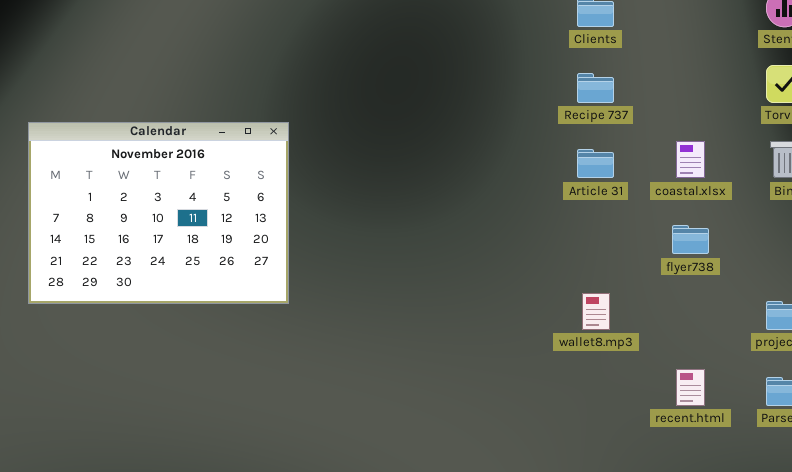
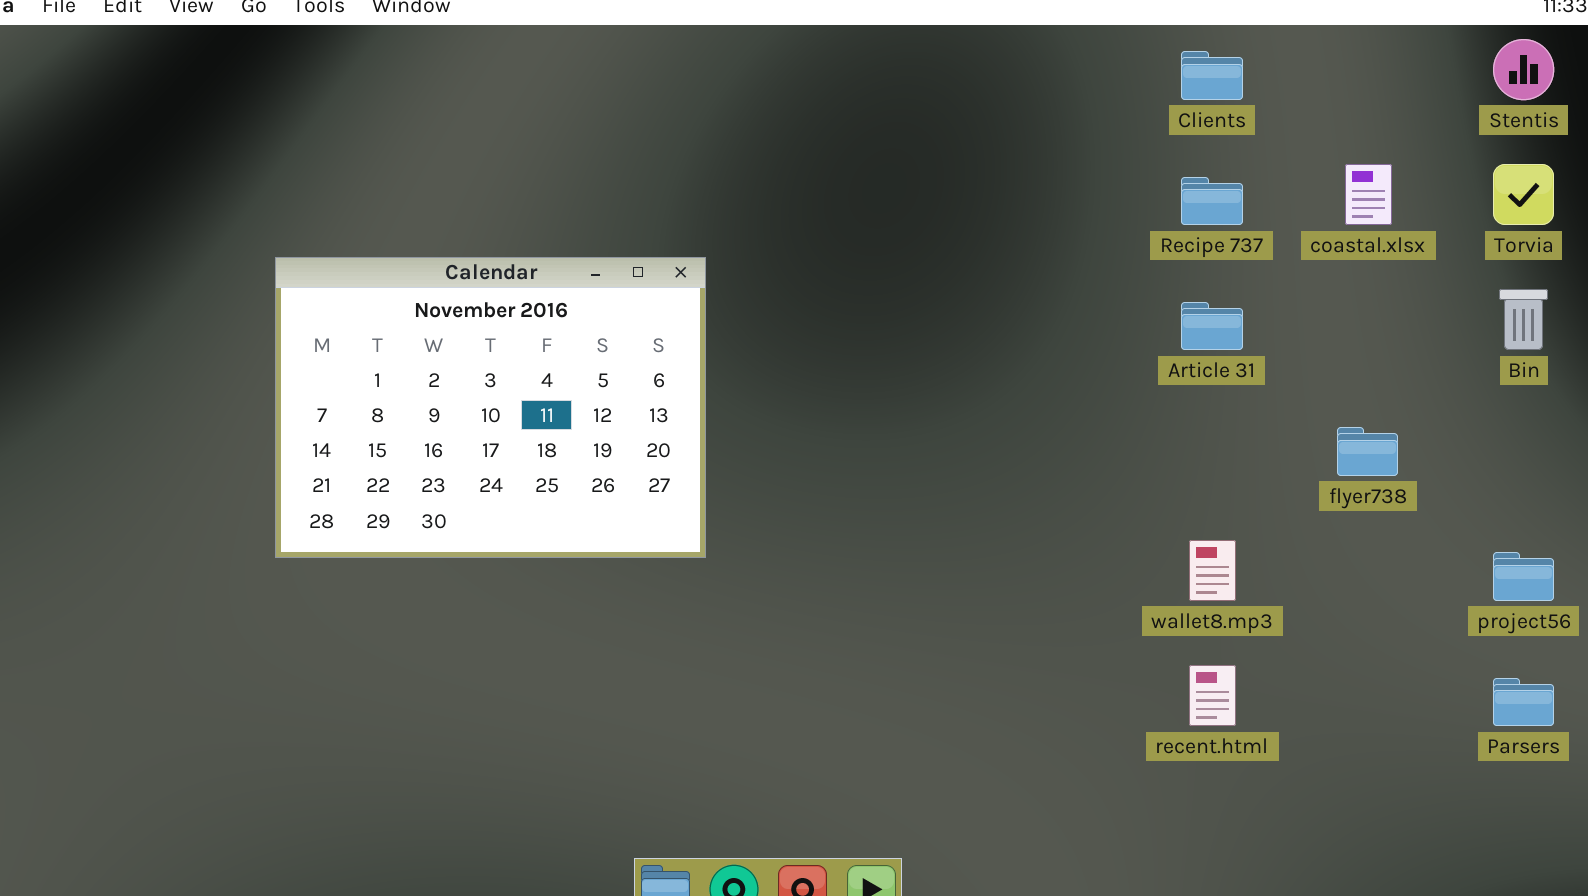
coastal.xlsx: [676,141,705,178] -> [1345,164,1392,225], moved
recent.html: [676,369,705,406] -> [1189,665,1236,726], moved

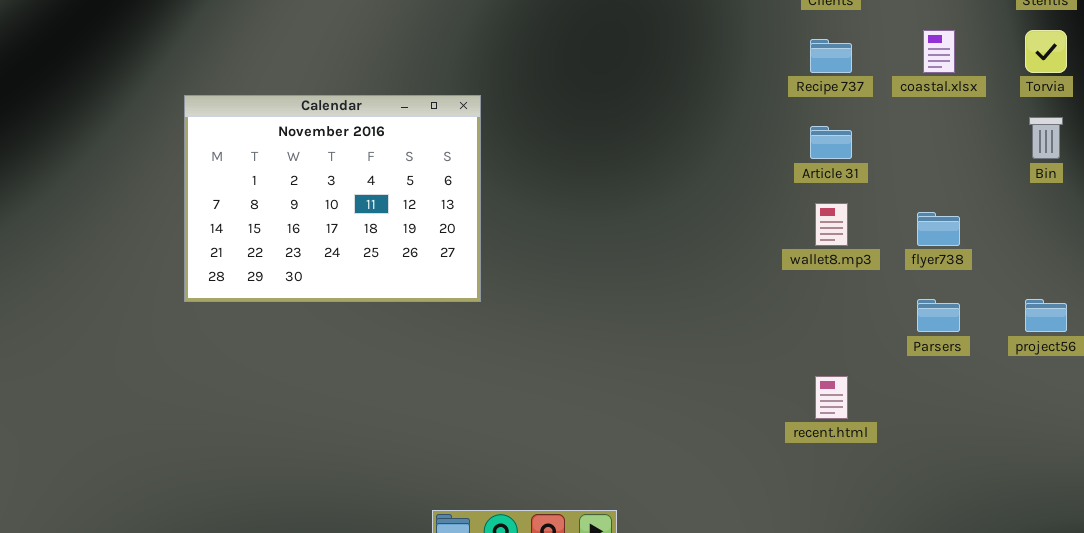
wallet8.mp3: [1189,540,1236,601] -> [815,203,848,246], moved
Parsers: [1493,678,1554,726] -> [917,299,960,332], moved

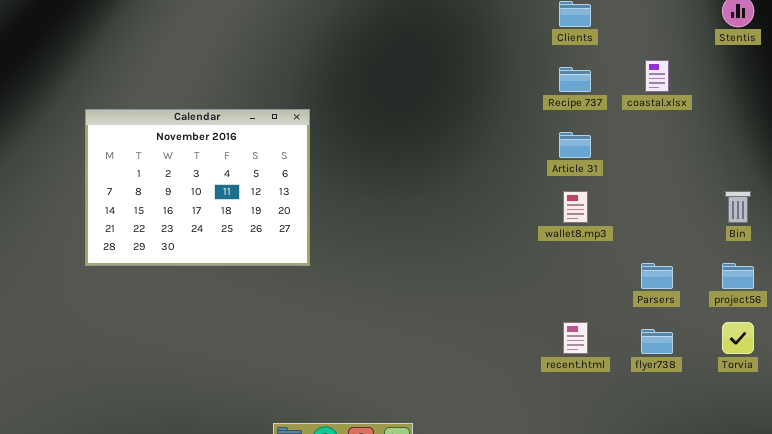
Torvia: [1025,30,1067,73] -> [722,322,754,354], moved
Bin: [1029,117,1063,159] -> [725,191,751,223], moved
flyer738: [917,212,960,246] -> [641,329,673,354], moved

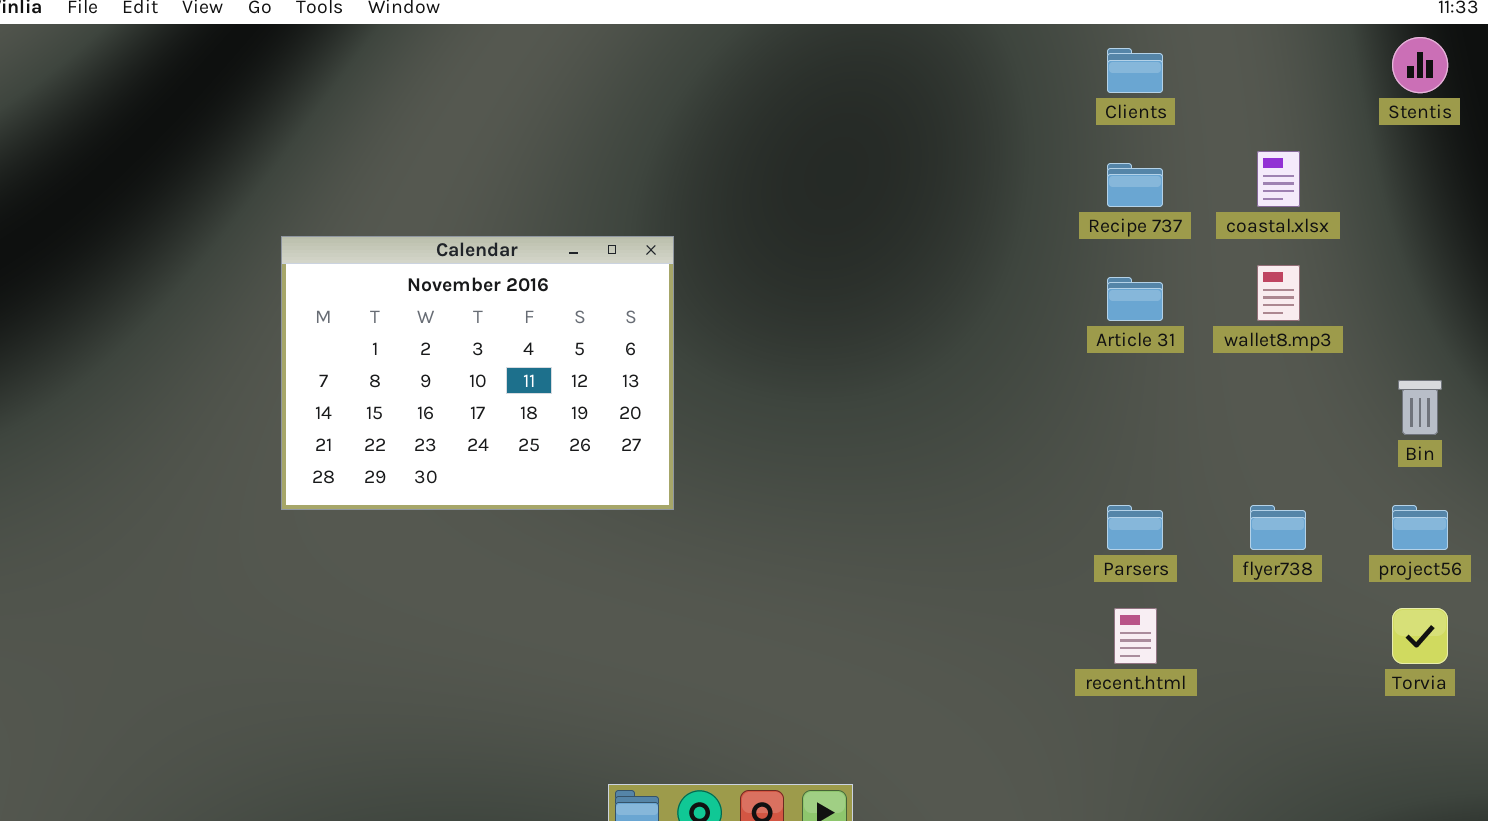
wallet8.mp3: [563,191,588,223] -> [1257,265,1300,321], moved
Parsers: [641,263,673,289] -> [1107,505,1163,550], moved
flyer738: [641,329,673,354] -> [1250,505,1306,550], moved

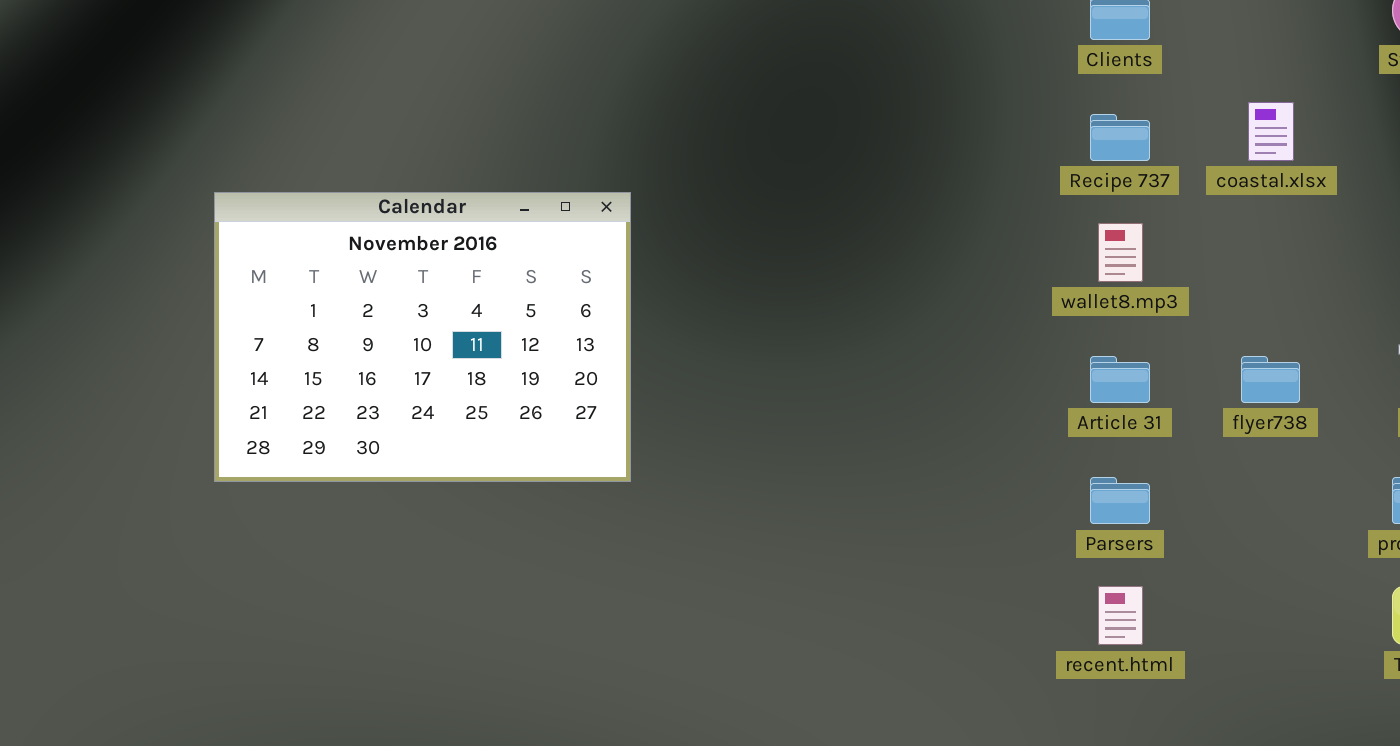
wallet8.mp3: [1257,265,1300,321] -> [1098,223,1143,282], moved
Article 31: [1107,277,1163,321] -> [1090,356,1150,403], moved
flyer738: [1250,505,1306,550] -> [1241,356,1300,403], moved

